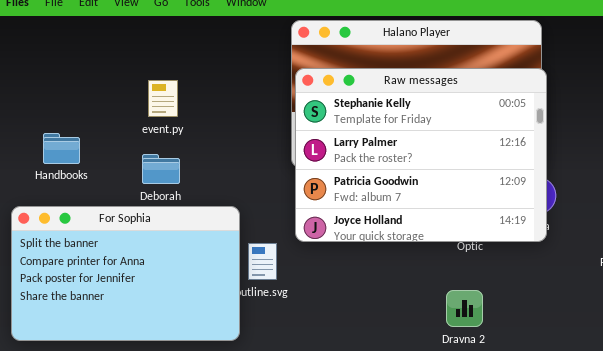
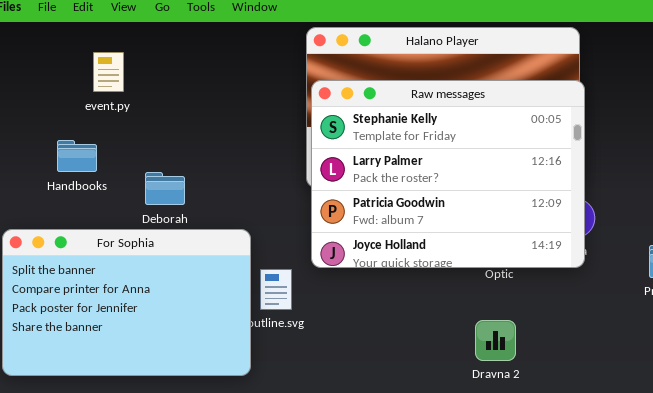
event.py: [148,80,178,117] -> [93,52,124,92], moved
Handbooks: [43,133,80,164] -> [57,140,97,172], moved

